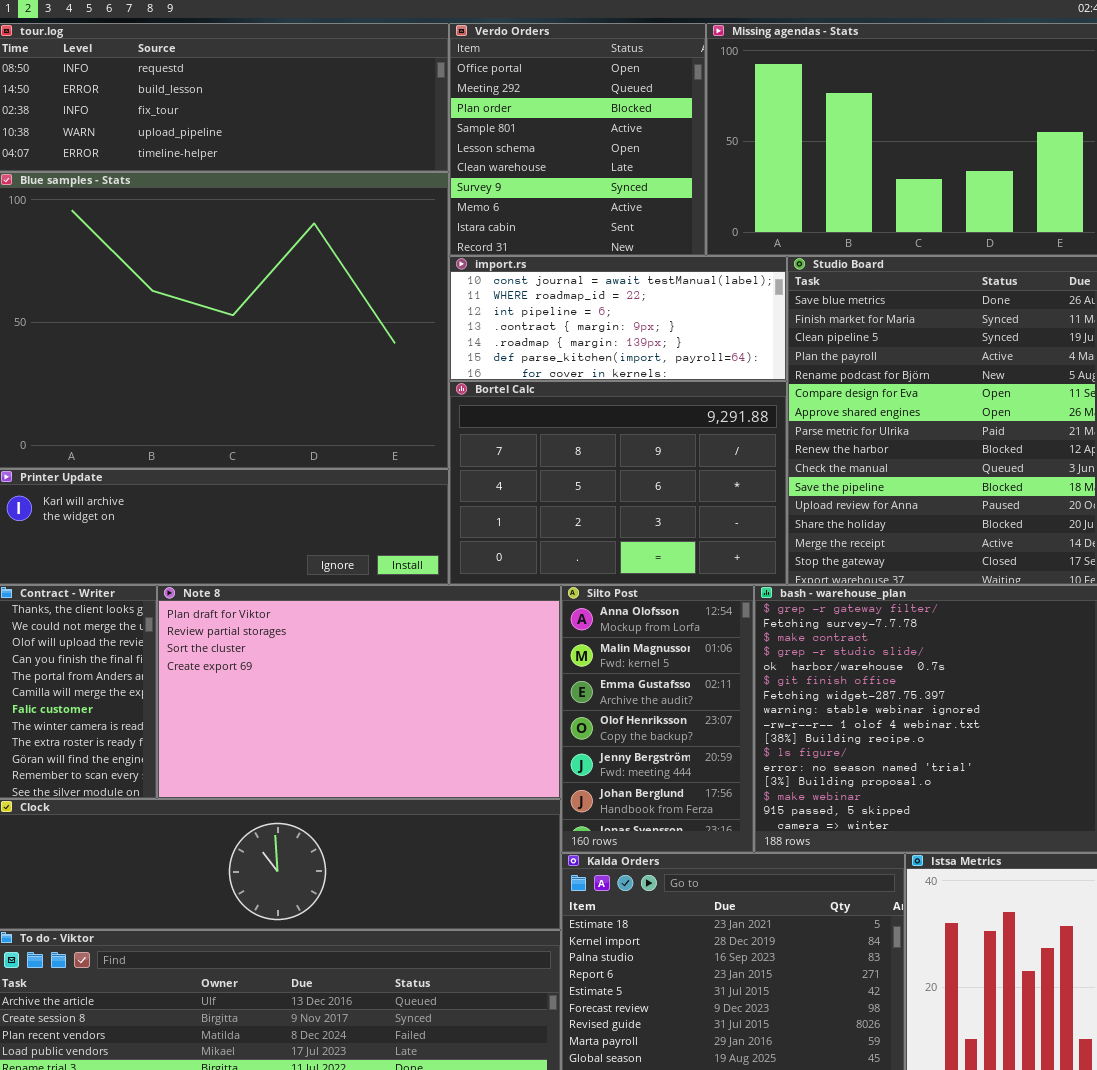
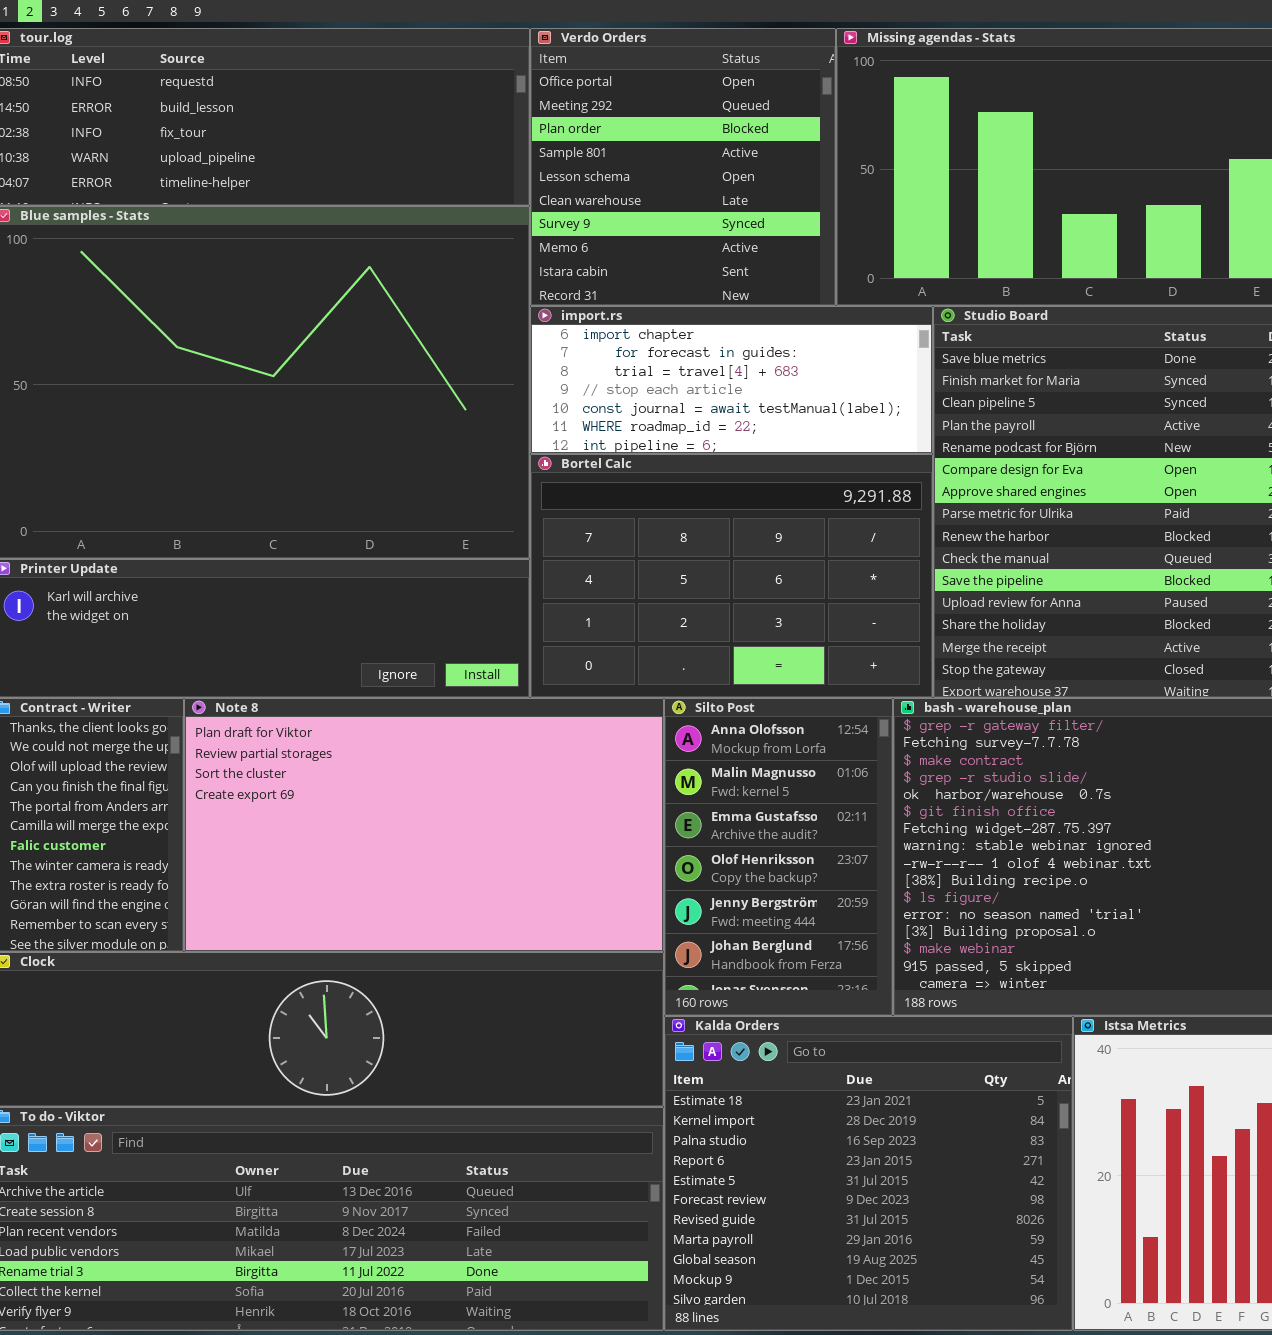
import.rs: [449,256,787,381] -> [530,306,933,454], scrolled up 4 rows

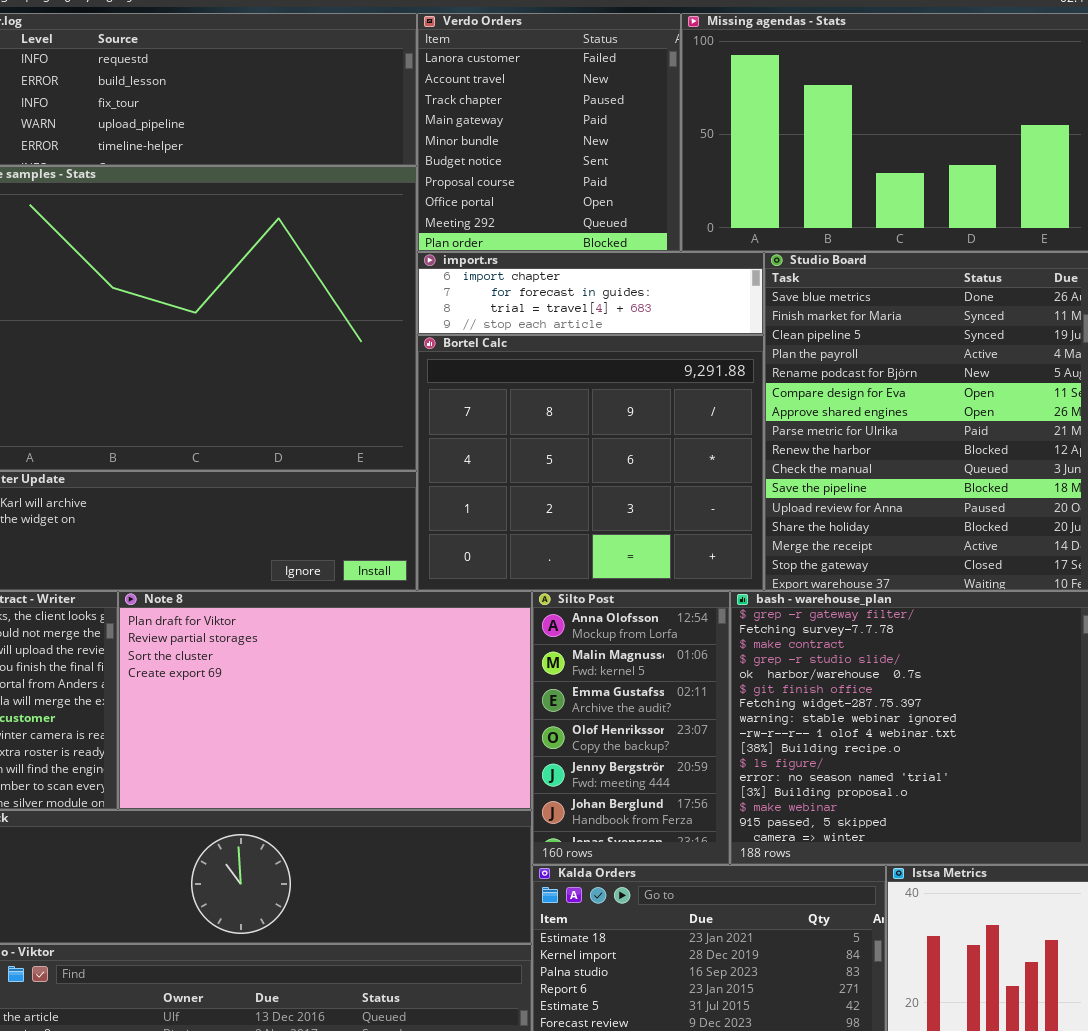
Verdo Orders: [530,28,836,306] -> [417,13,681,252], scrolled up 7 rows
import.rs: [530,306,933,454] -> [417,252,764,335], resized
Bortel Calc: [530,454,933,698] -> [417,335,764,591], resized

